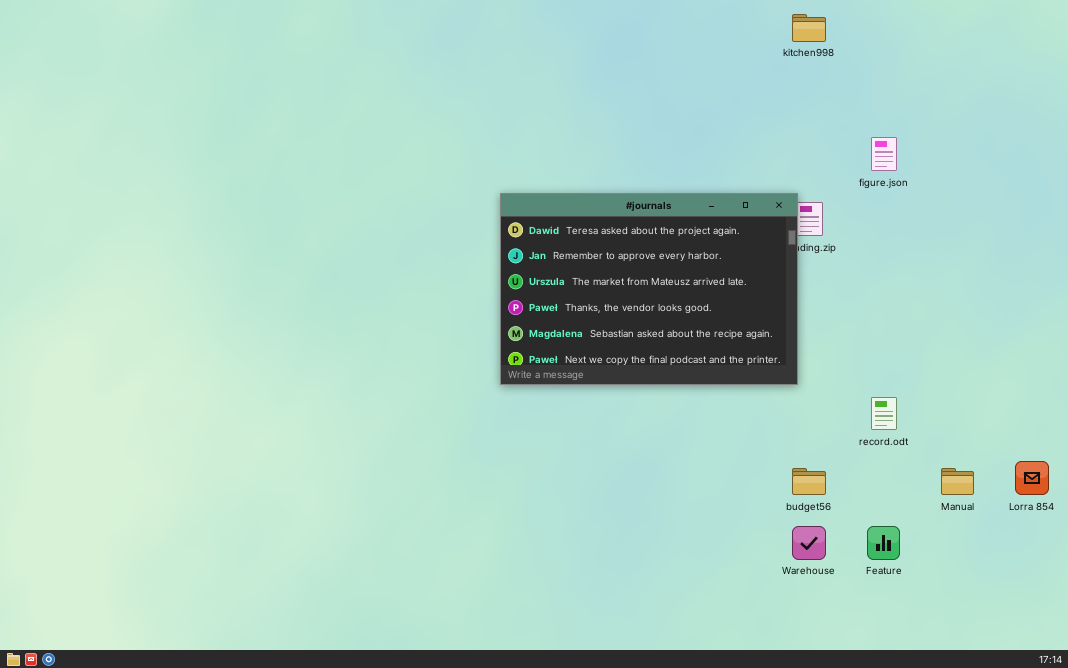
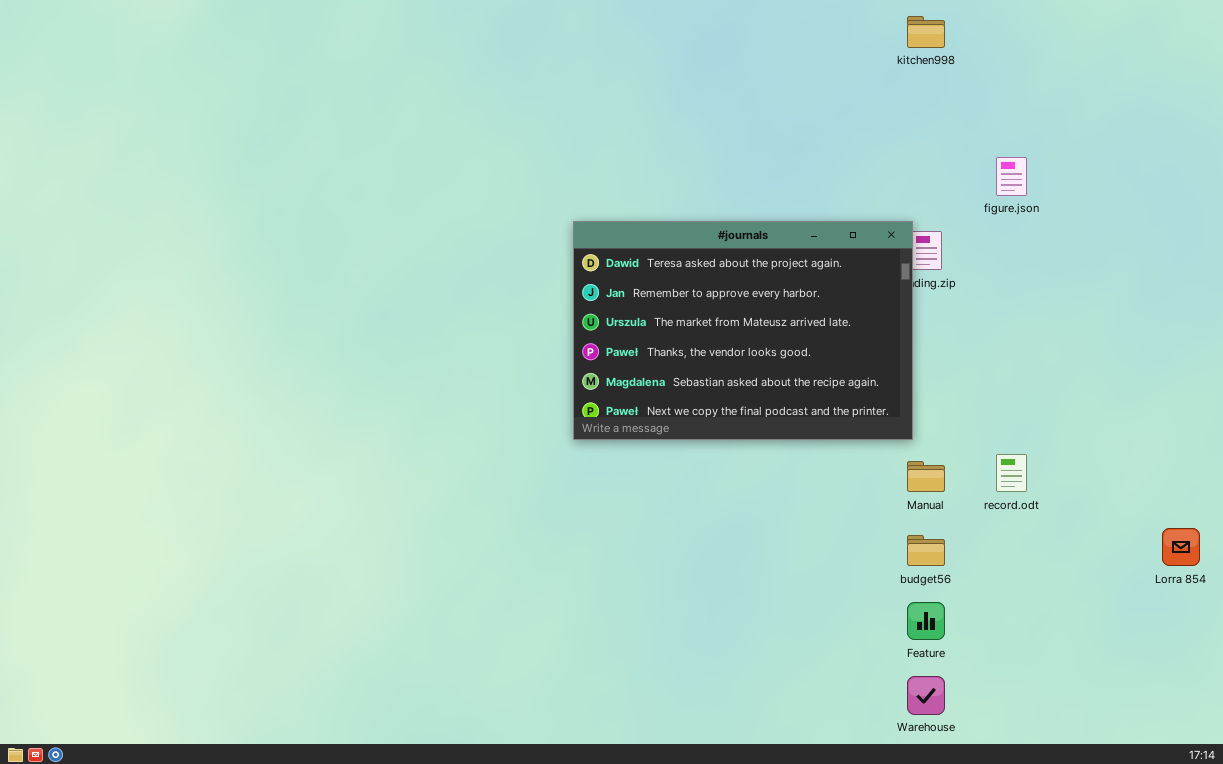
Manual: [941,468,974,495] -> [907,461,945,492], moved
Warehouse: [792,526,826,560] -> [907,676,945,715], moved
Feature: [867,526,900,560] -> [907,602,945,640], moved

